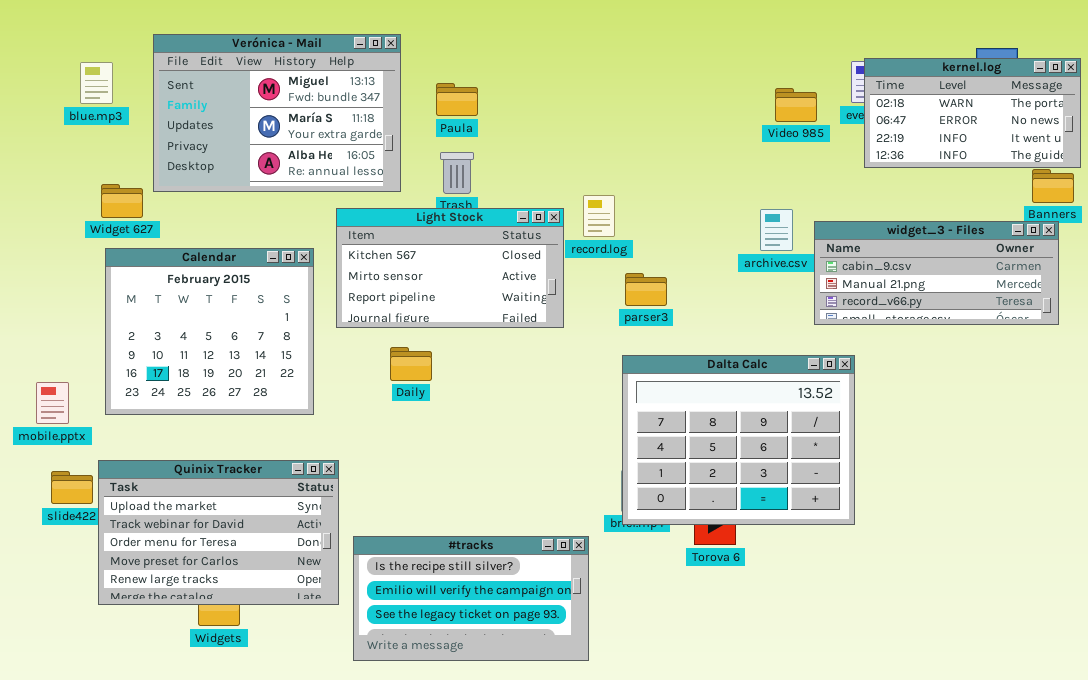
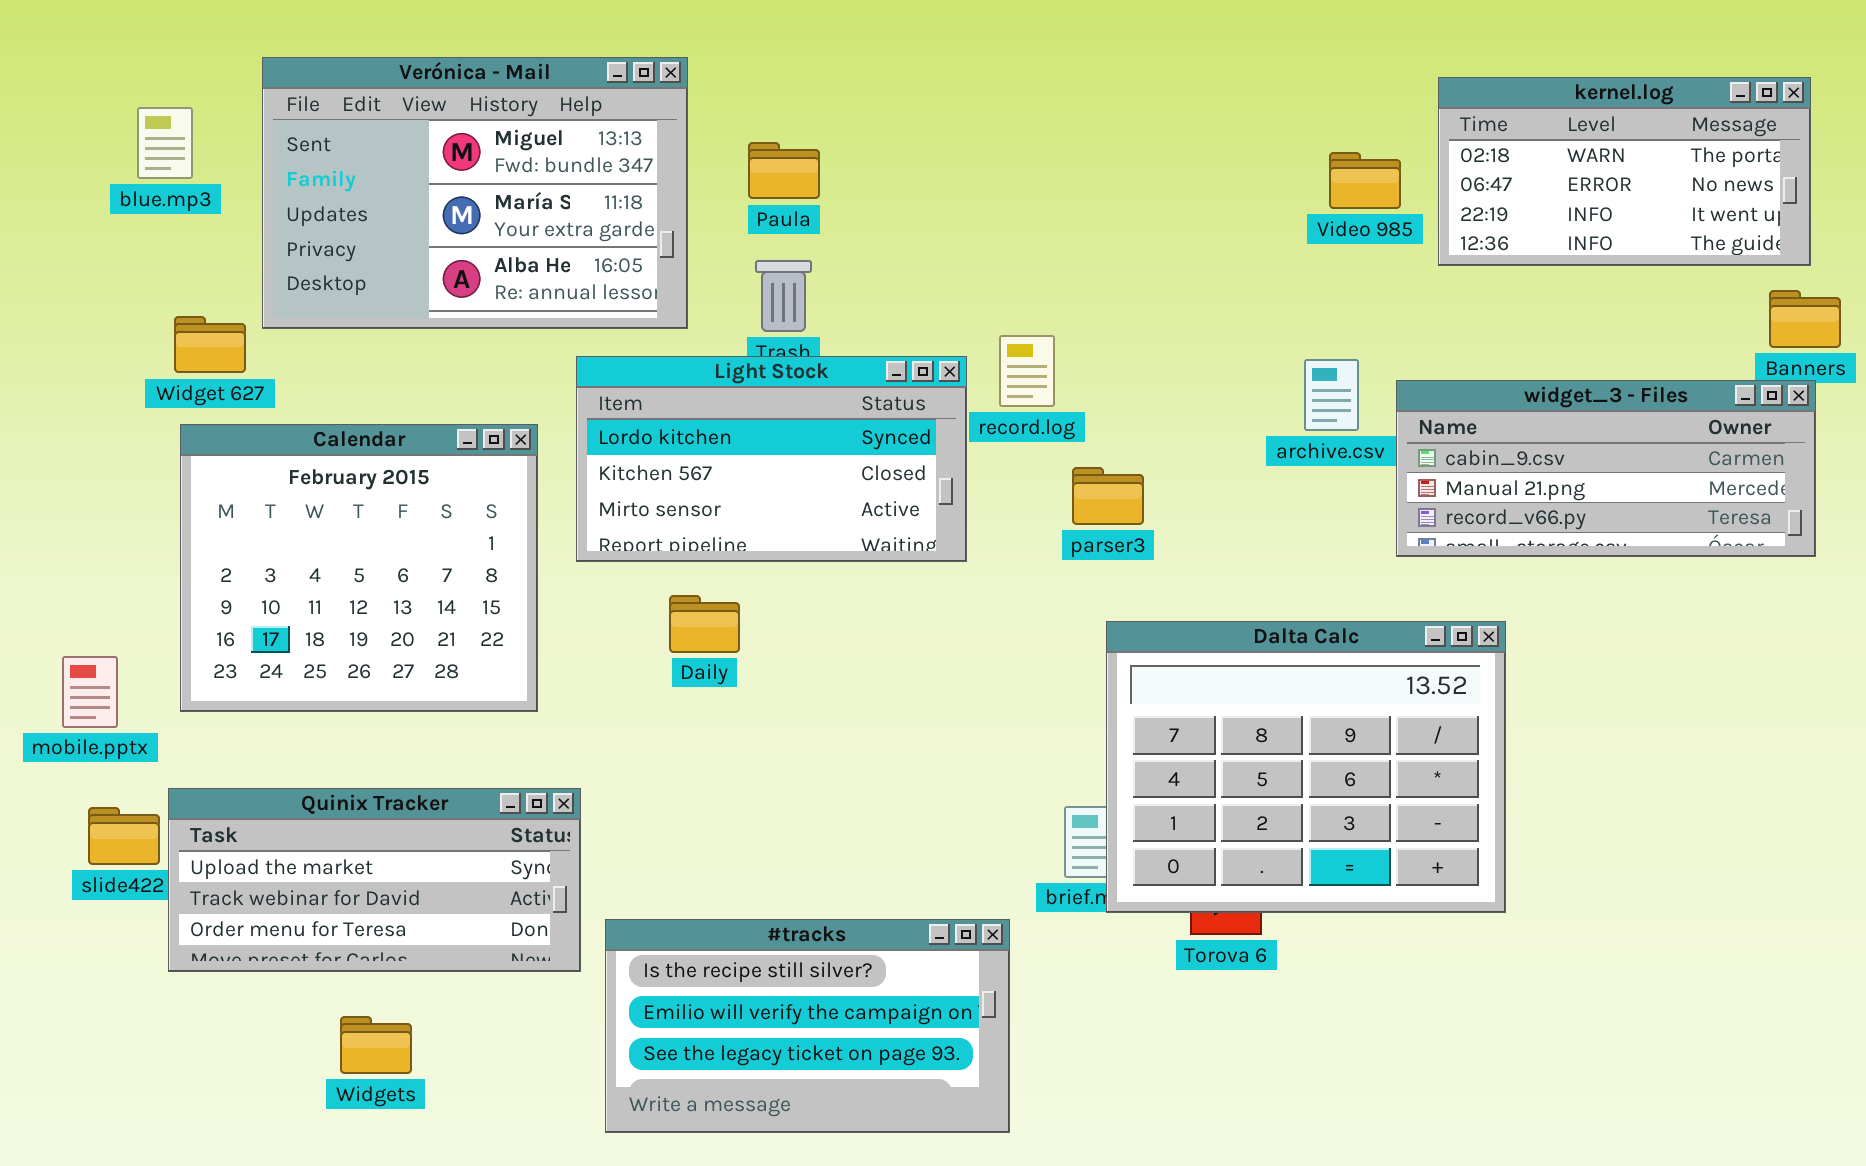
kernel.log: [864,58,1081,168] -> [1438,77,1811,266], moved
Light Stock: [336,208,564,328] -> [576,356,967,562], scrolled up 1 row
Dalta Calc: [622,355,855,525] -> [1106,621,1506,913], moved
Quinix Tracker: [98,460,339,605] -> [168,788,581,972], resized

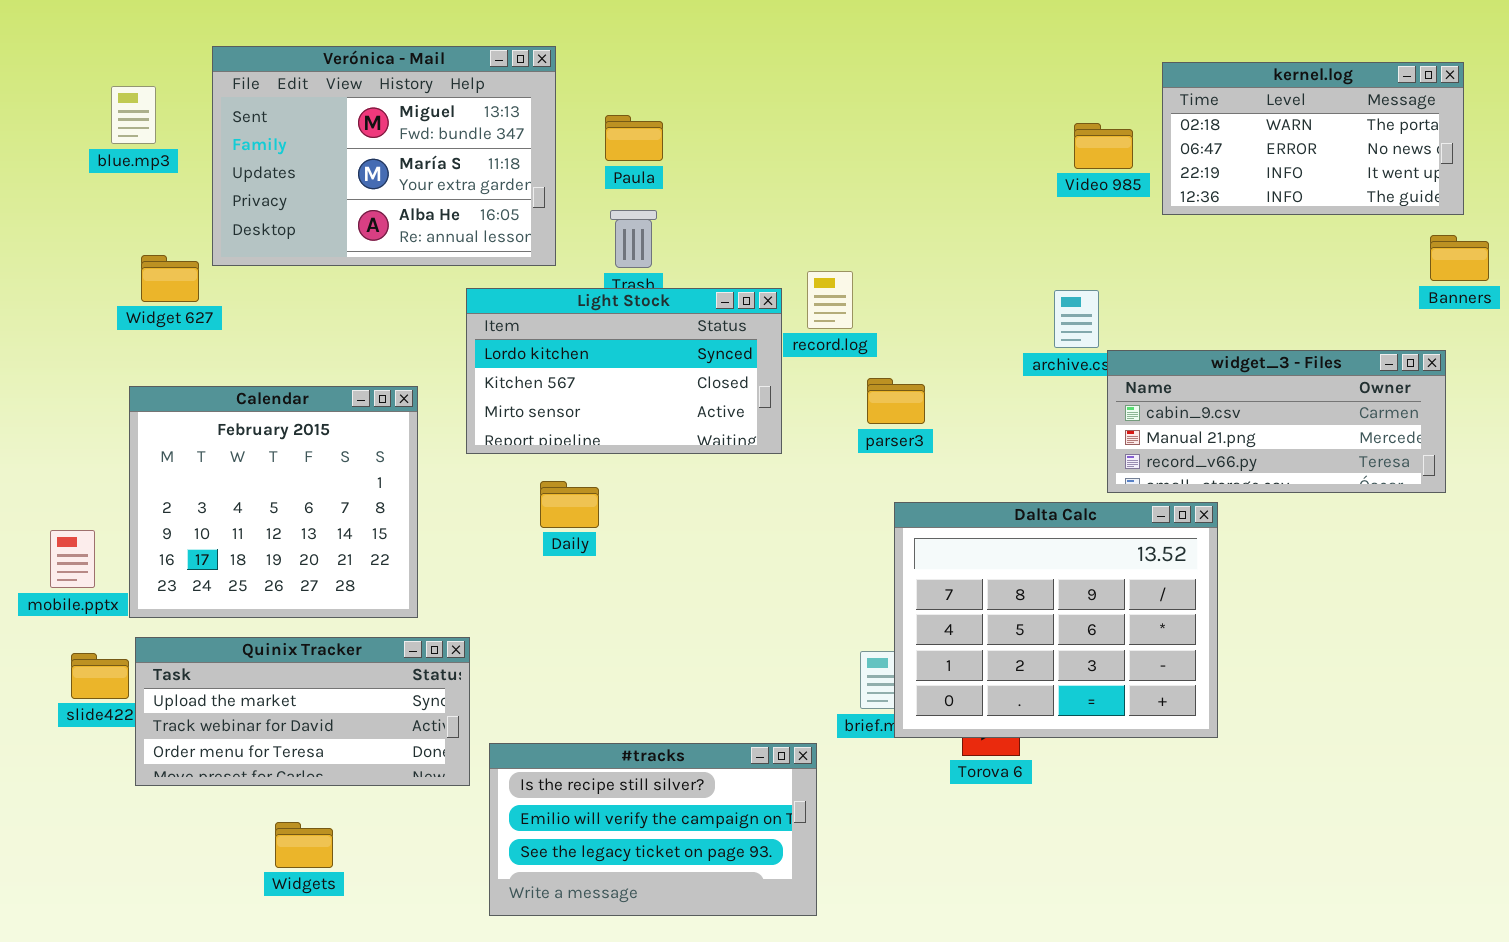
widget_3 - Files: [1396,380,1816,557] -> [1107,350,1446,493], moved
Calendar: [180,424,538,712] -> [129,386,418,618], moved

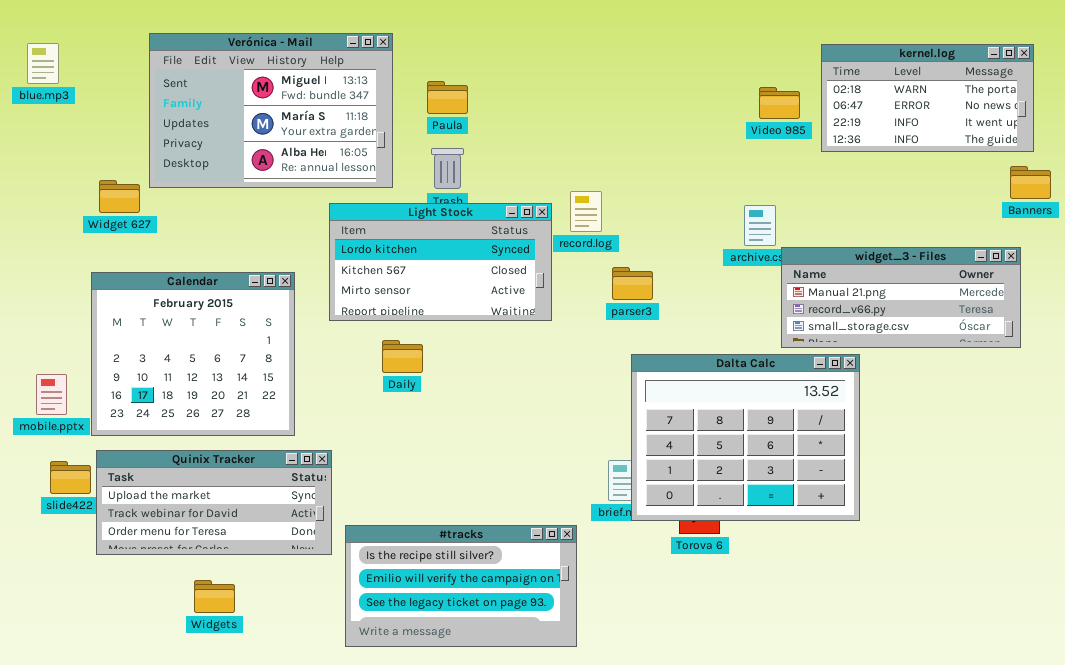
blue.mp3: [111,86,156,144] -> [27,43,59,84], moved
widget_3 - Files: [1107,350,1446,493] -> [781,247,1021,348], scrolled down 1 row

